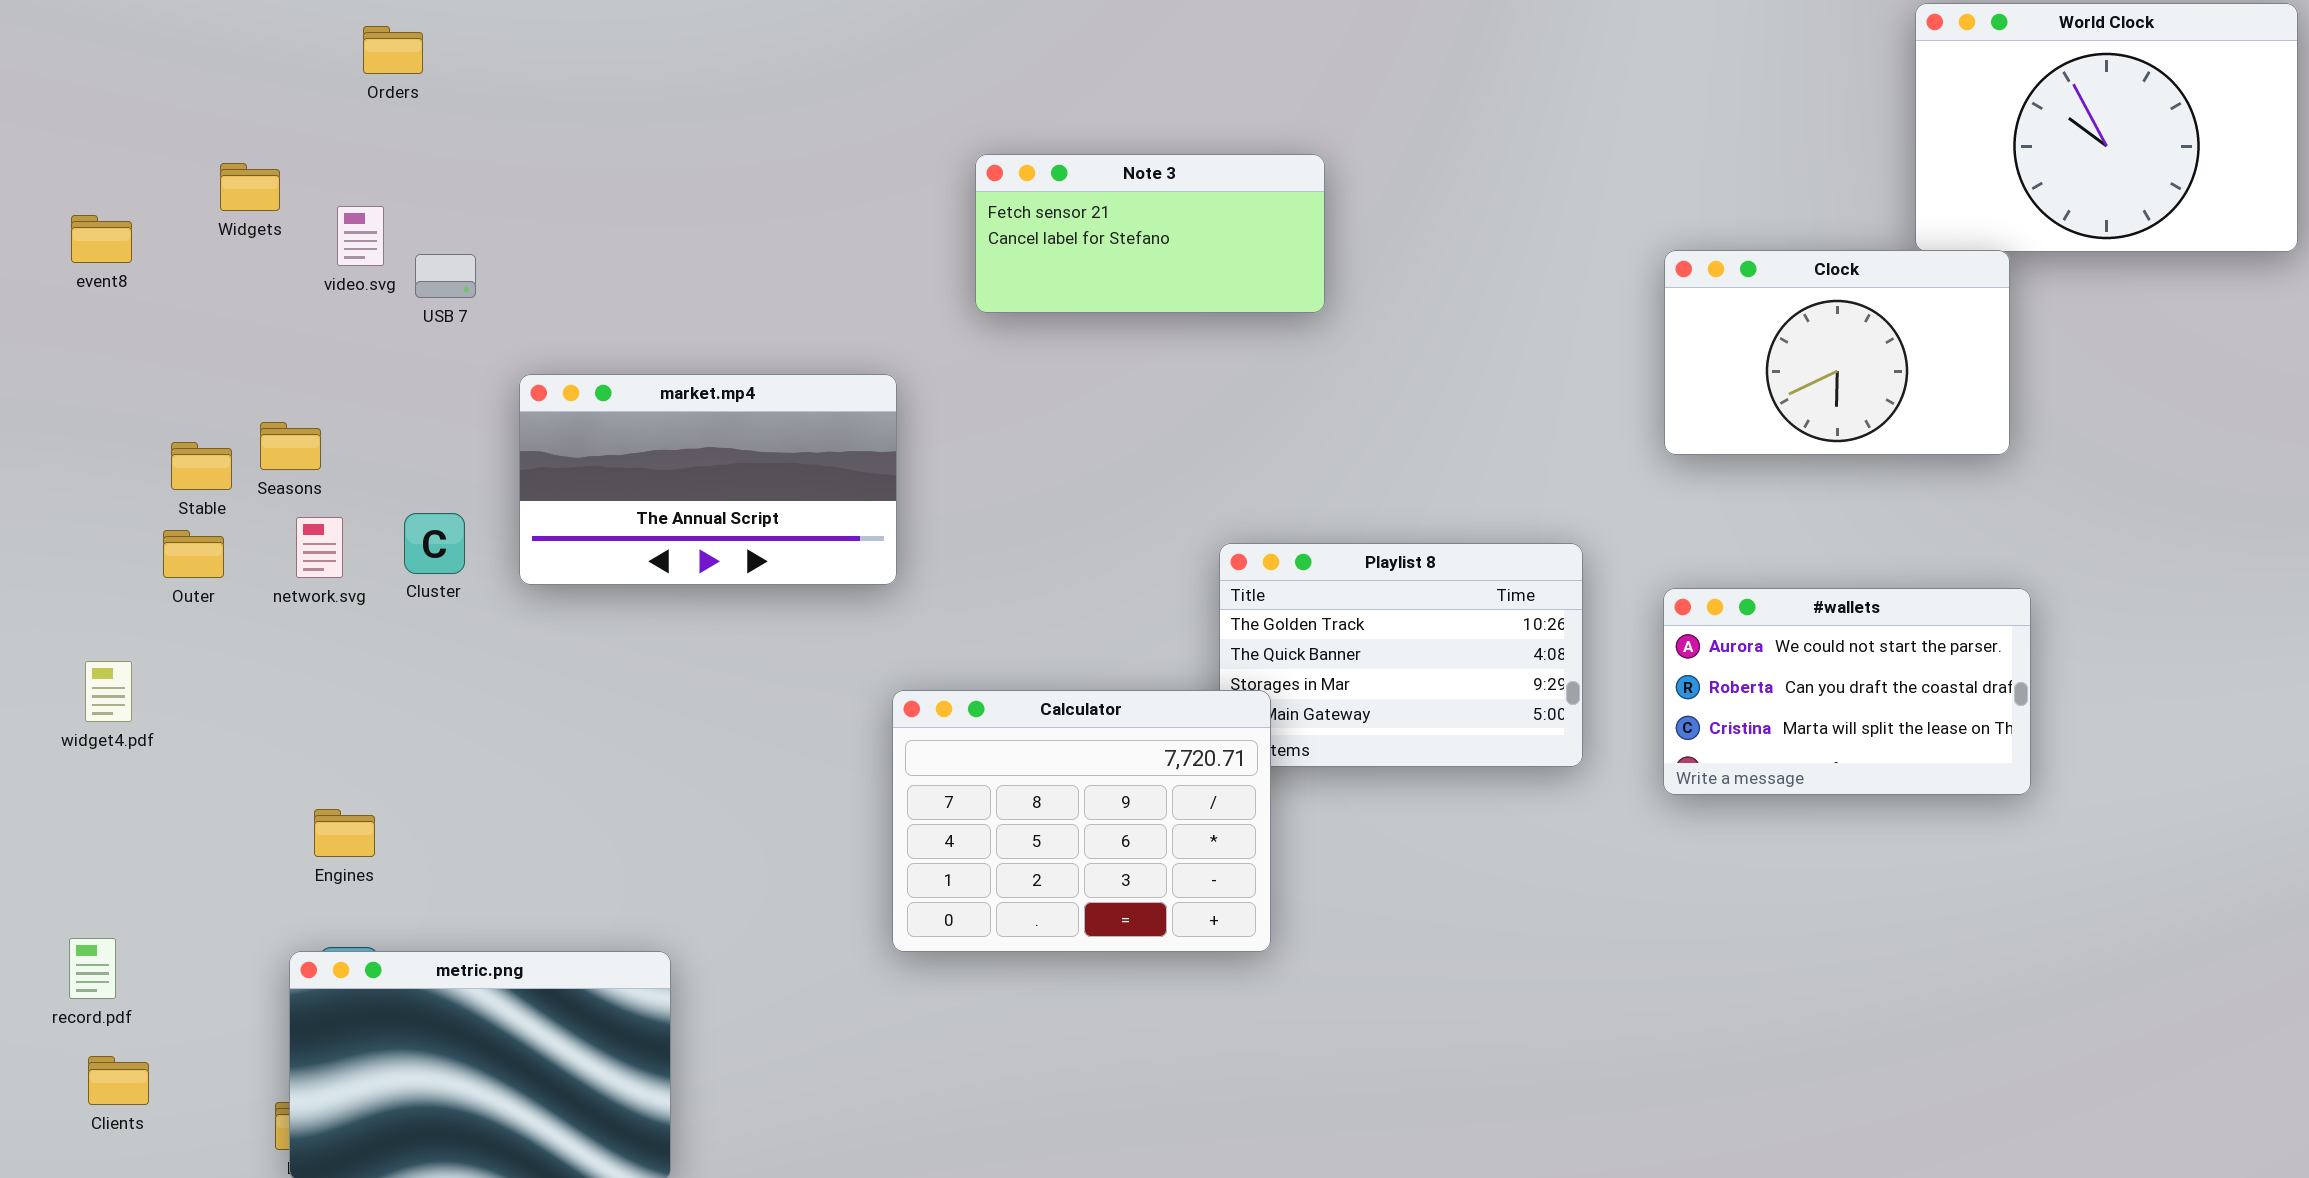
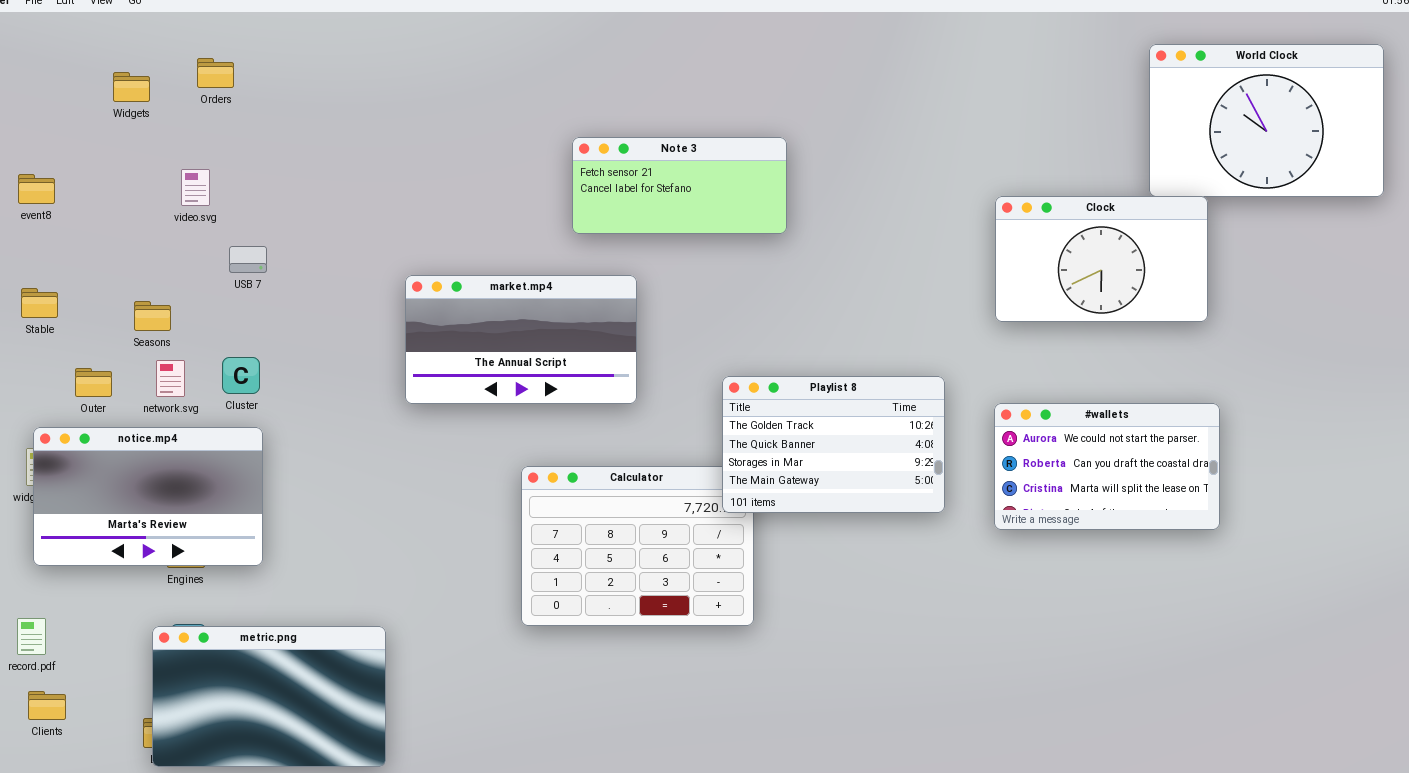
Widgets: [220,163,280,211] -> [113,72,150,102], moved
USB 7: [415,254,476,298] -> [229,246,267,273], moved
market.mp4: [519,374,897,585] -> [405,275,637,404], moved
Stable: [171,442,232,490] -> [21,288,58,318], moved
Playlist 8: [1219,543,1583,767] -> [722,376,945,513], raised
notice.mp4: none -> [33,427,263,566], opened

